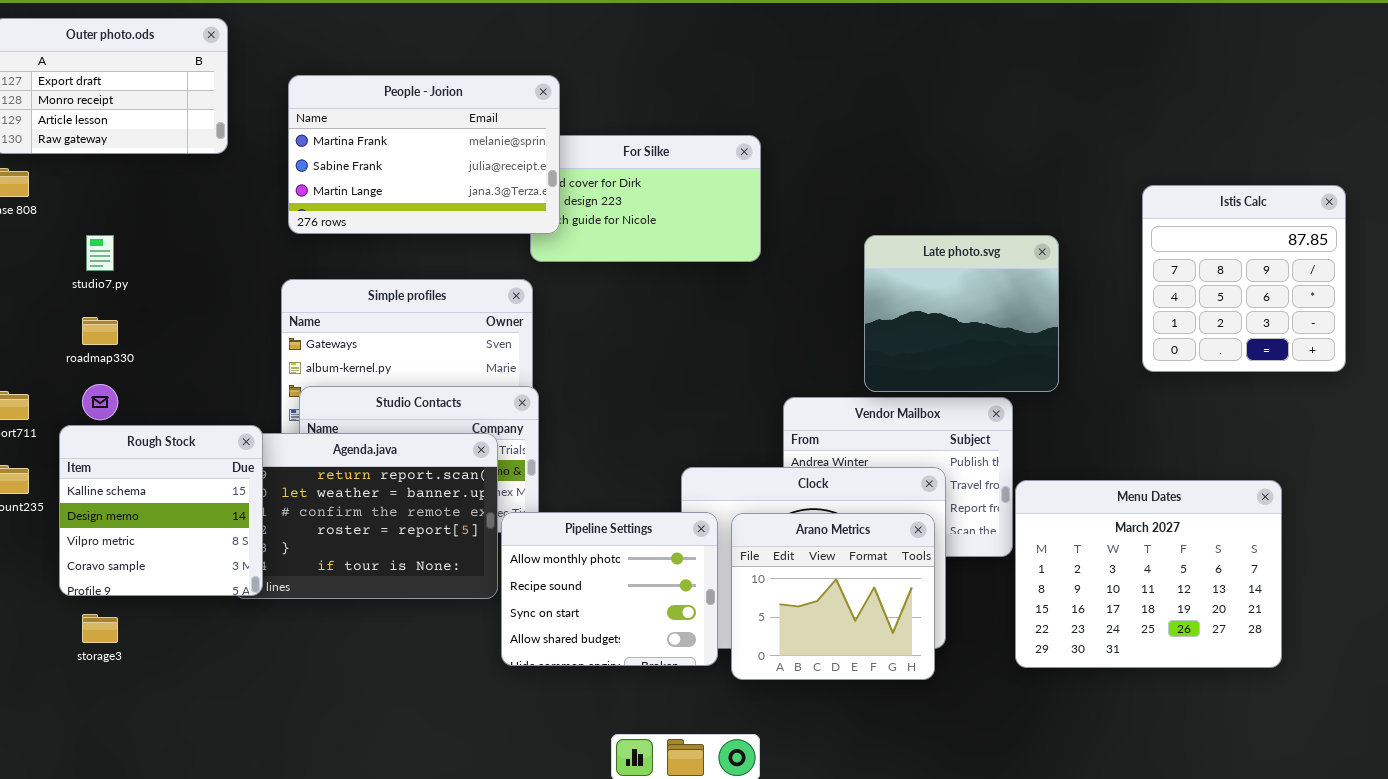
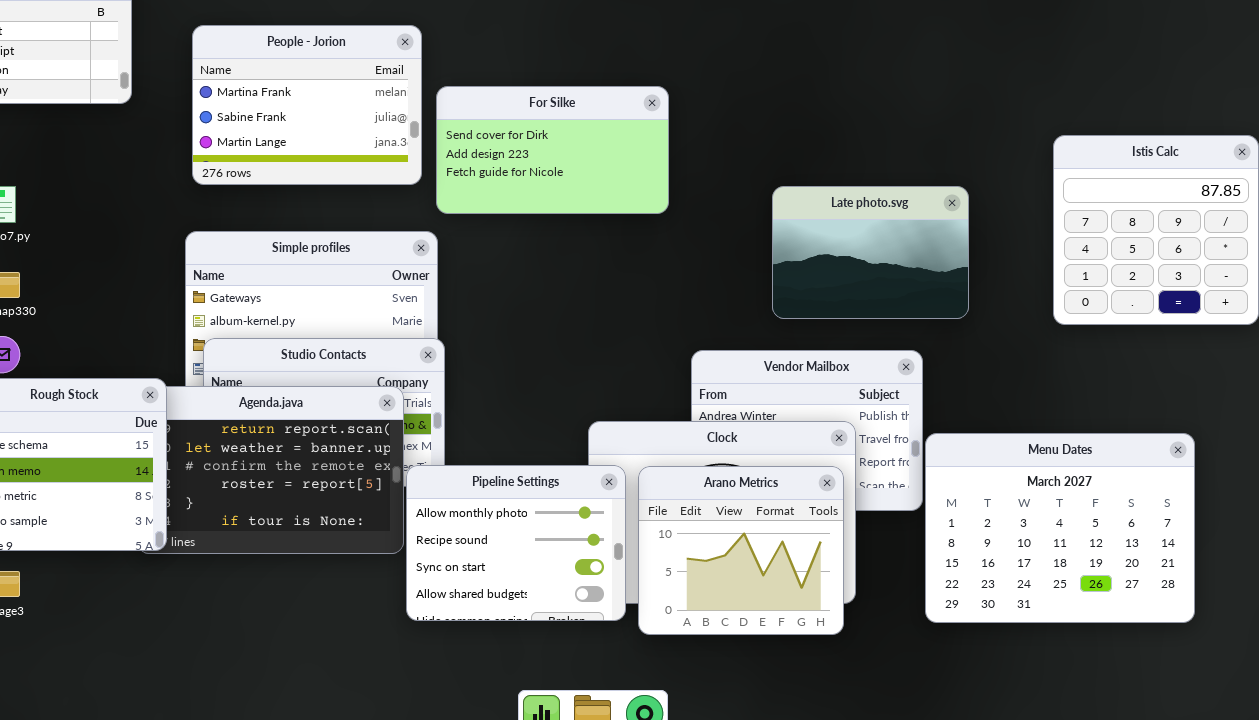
People - Jorion: [288,75,560,234] -> [192,25,422,185], resized
Late photo.svg: [864,235,1059,392] -> [772,186,969,319], resized

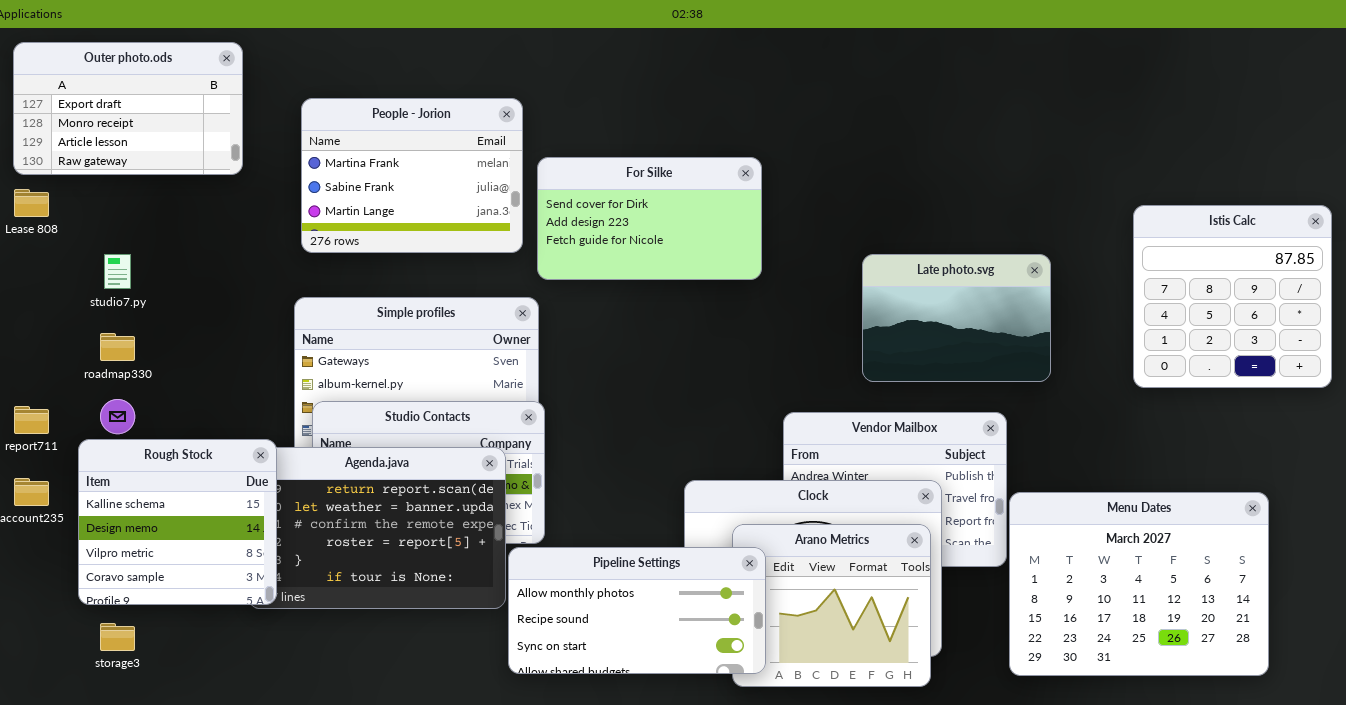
Pipeline Settings: [406,465,626,621] -> [508,547,766,674], resized

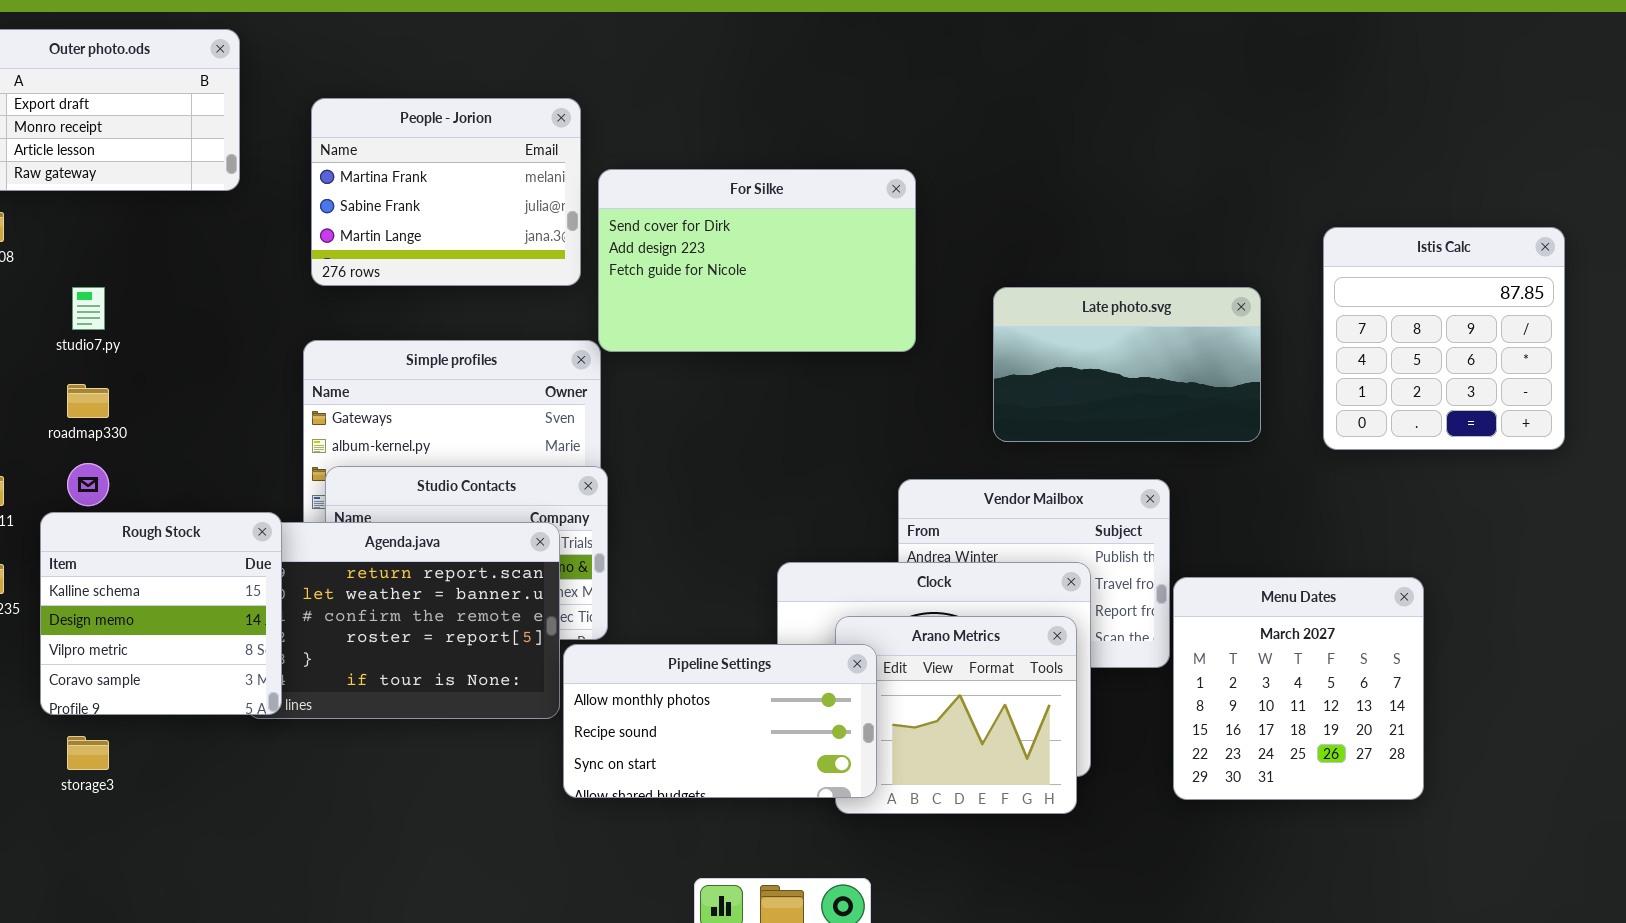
For Silke: [537,157,762,280] -> [598,169,916,352], resized
Late photo.svg: [862,254,1051,382] -> [993,287,1261,442], resized
Menu Dates: [1009,492,1269,676] -> [1173,577,1424,800], resized

